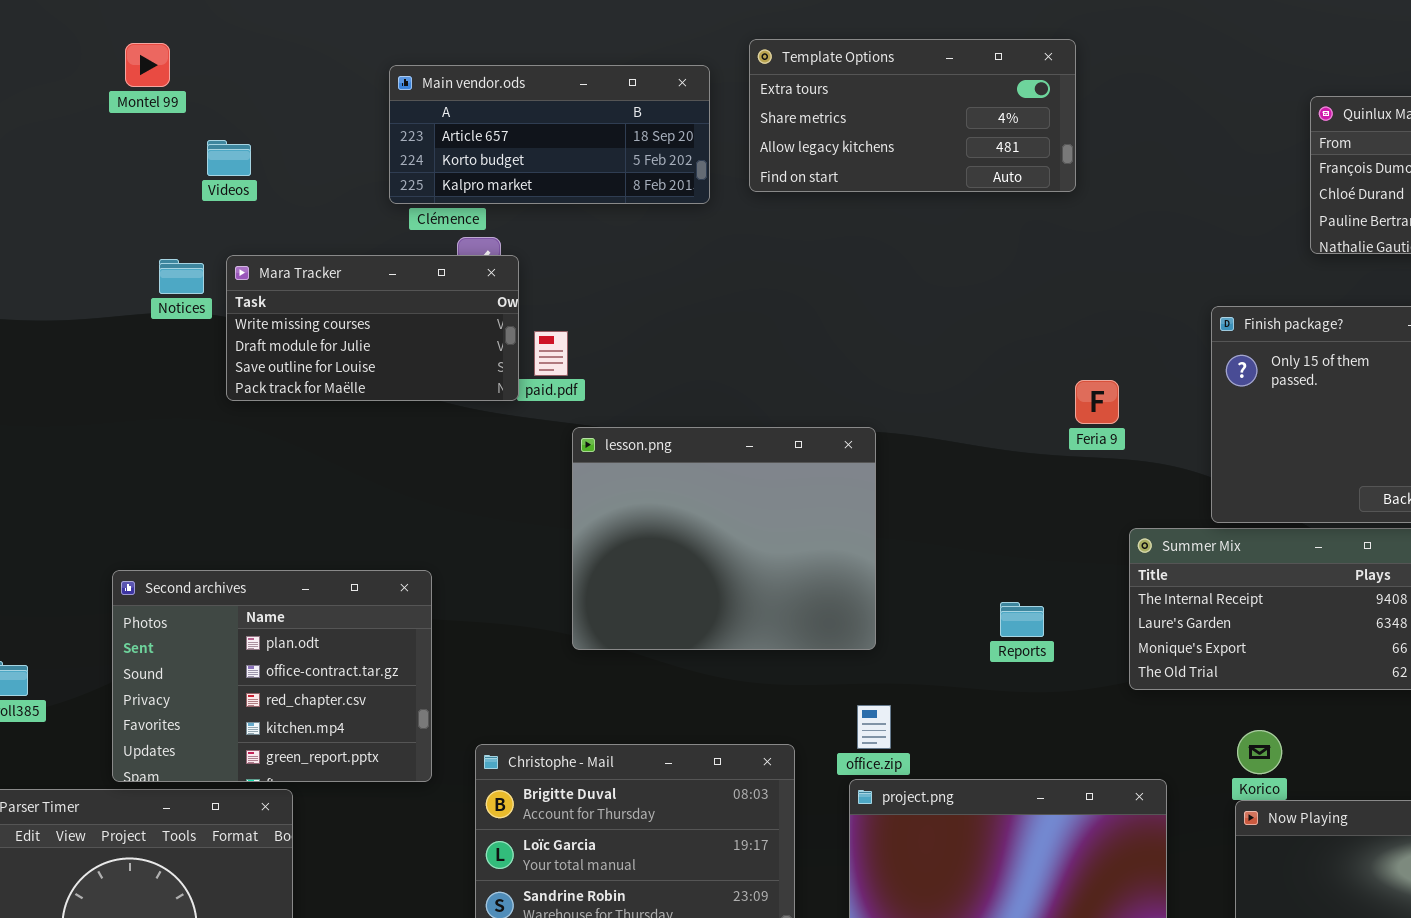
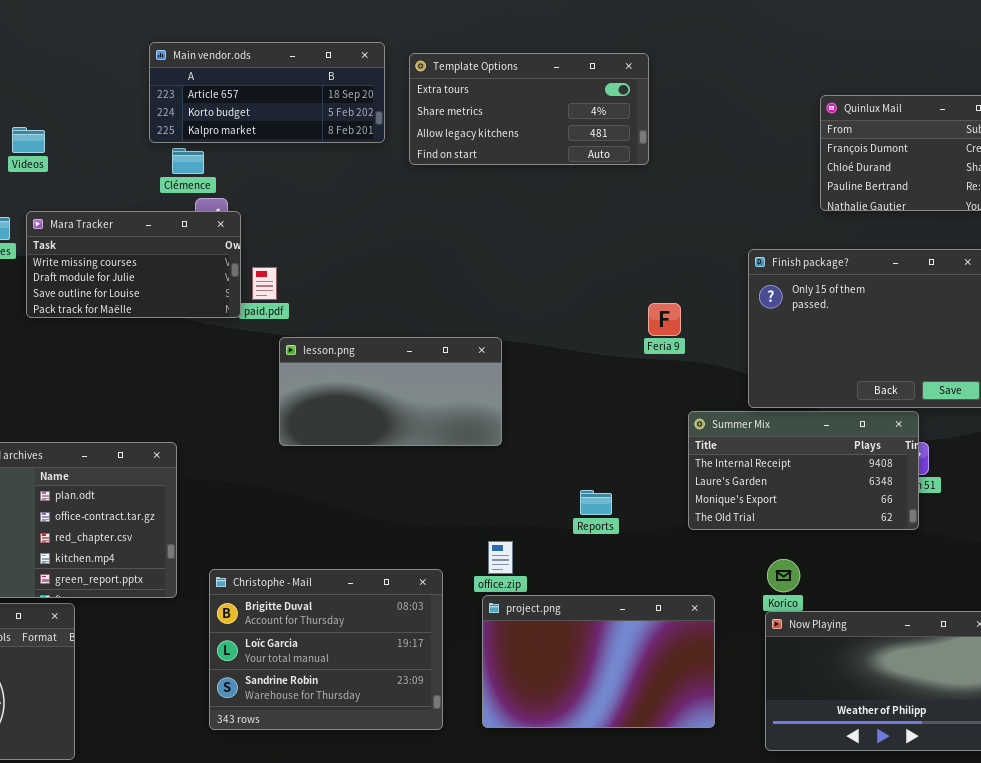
Main vendor.ods: [389,65,710,204] -> [149,42,385,143], moved
lesson.png: [572,427,876,650] -> [279,337,502,446], resized
Reports: [1000,602,1044,637] -> [580,490,612,515], moved

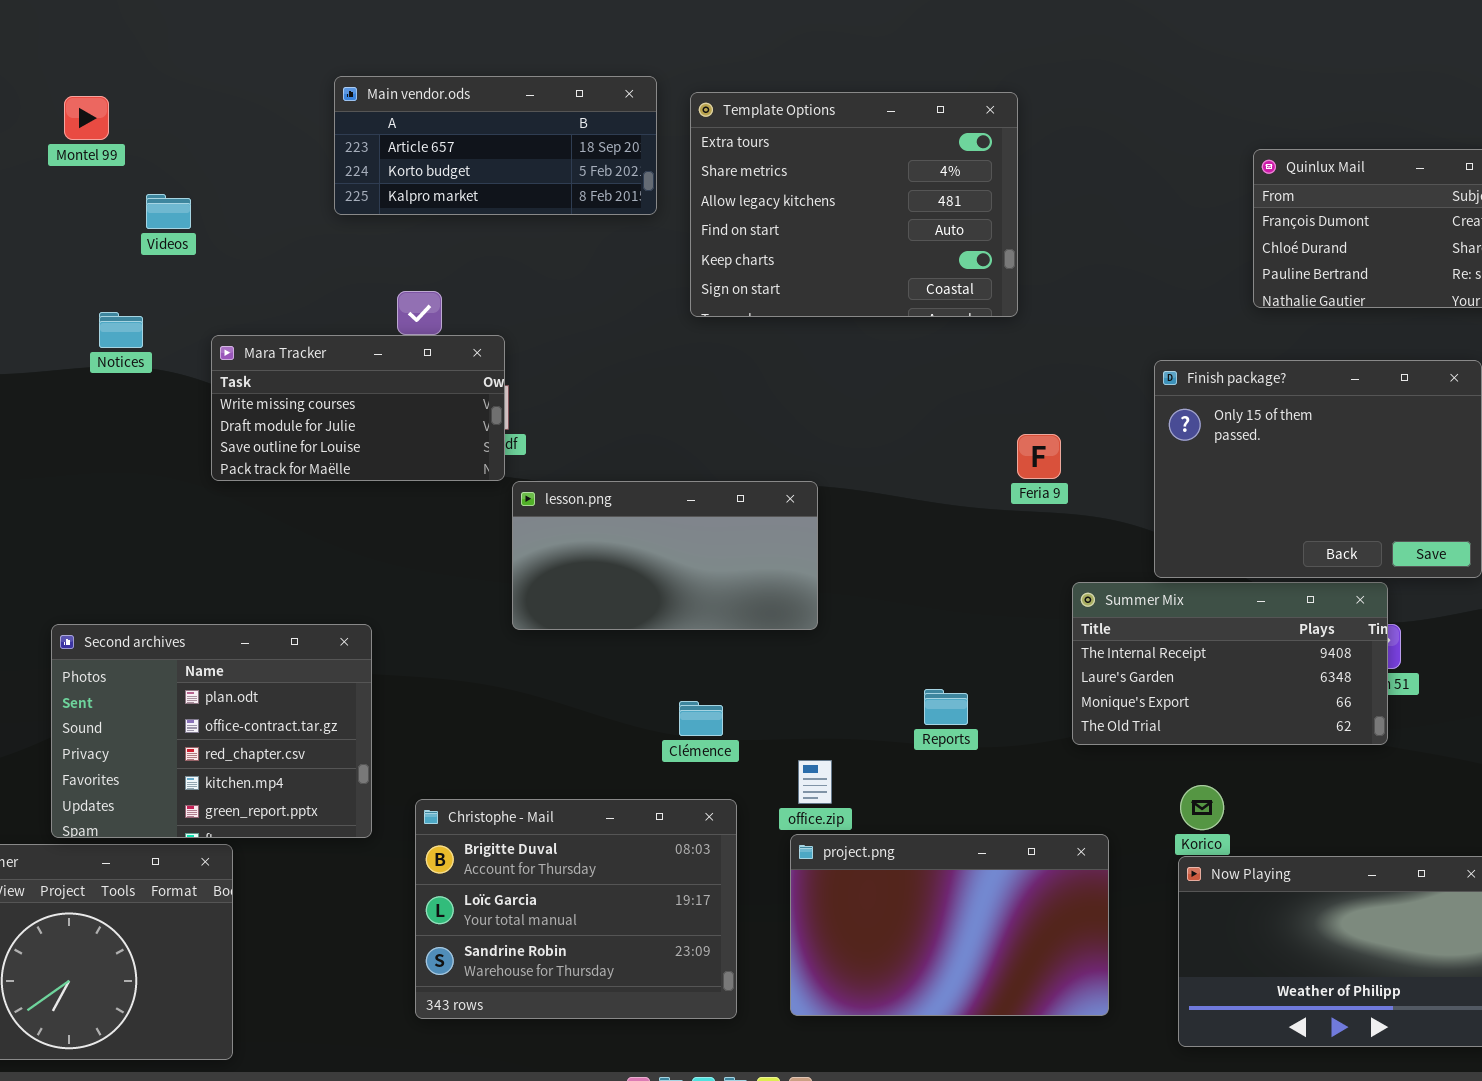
Template Options: [409,53,649,165] -> [690,92,1018,317], resized
Clémence: [172,148,204,174] -> [679,701,723,736], moved
Mara Tracker: [26,211,241,318] -> [211,335,505,481], moved

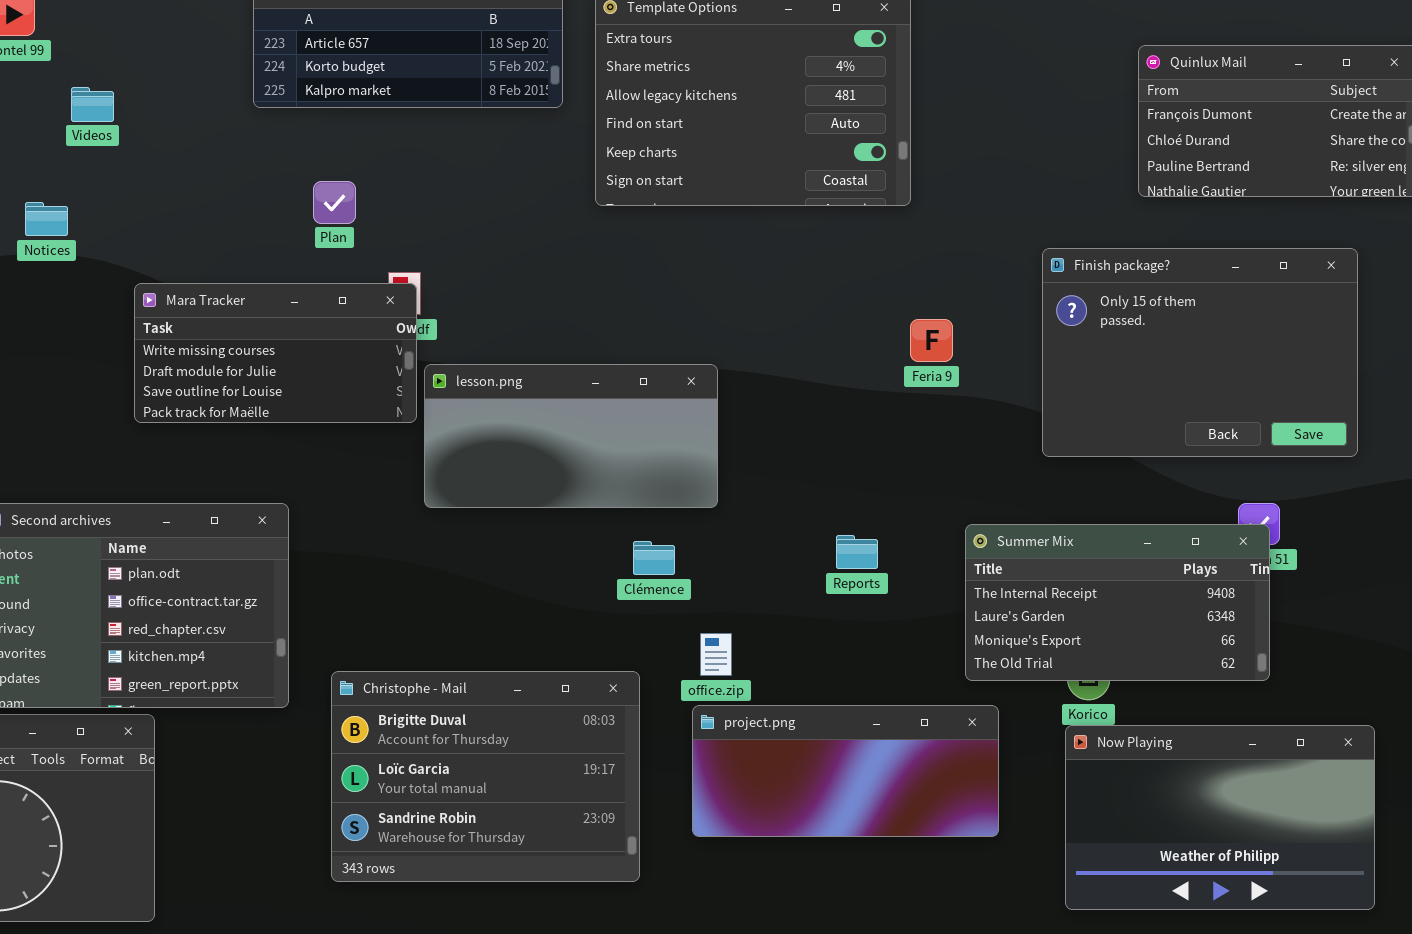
Mara Tracker: [211,335,505,481] -> [134,283,417,423], moved
Summer Mix: [1072,582,1388,745] -> [965,524,1270,681], moved
Reports: [924,689,968,725] -> [836,535,878,569], moved
Clémence: [679,701,723,736] -> [633,541,675,575], moved
project.png: [790,834,1109,1016] -> [692,705,999,837], resized

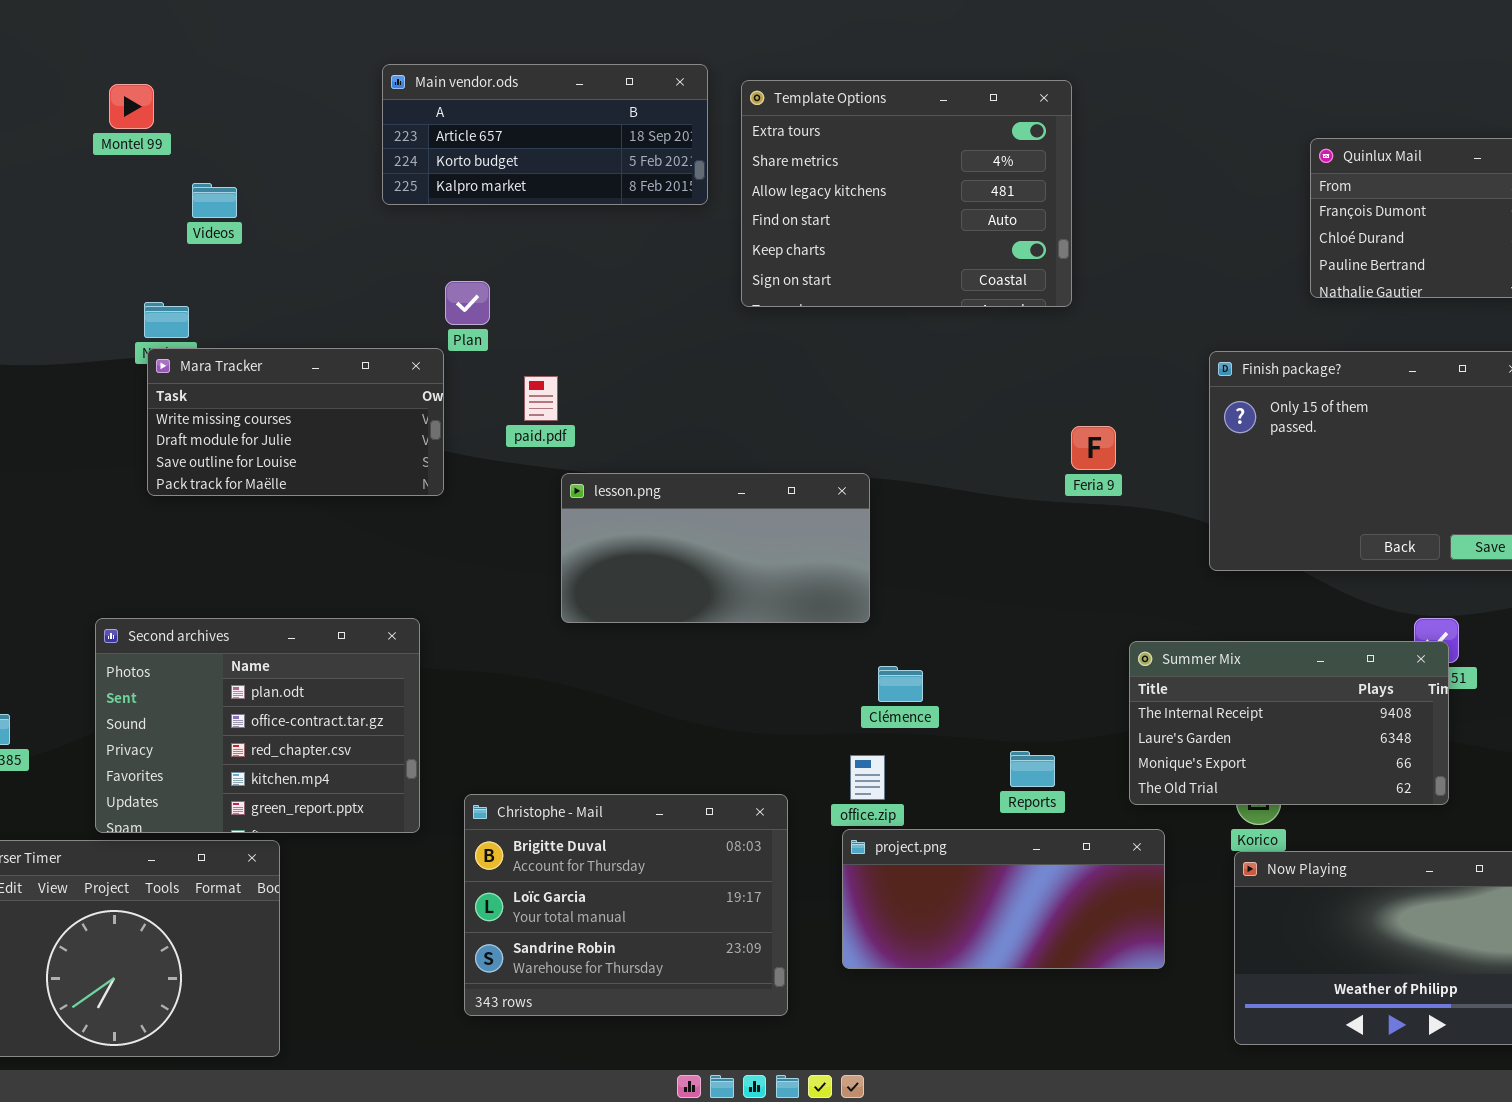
Mara Tracker: [134,283,417,423] -> [147,348,444,496], moved
Reports: [836,535,878,569] -> [1010,751,1055,787], moved
Clémence: [633,541,675,575] -> [878,666,923,702], moved

